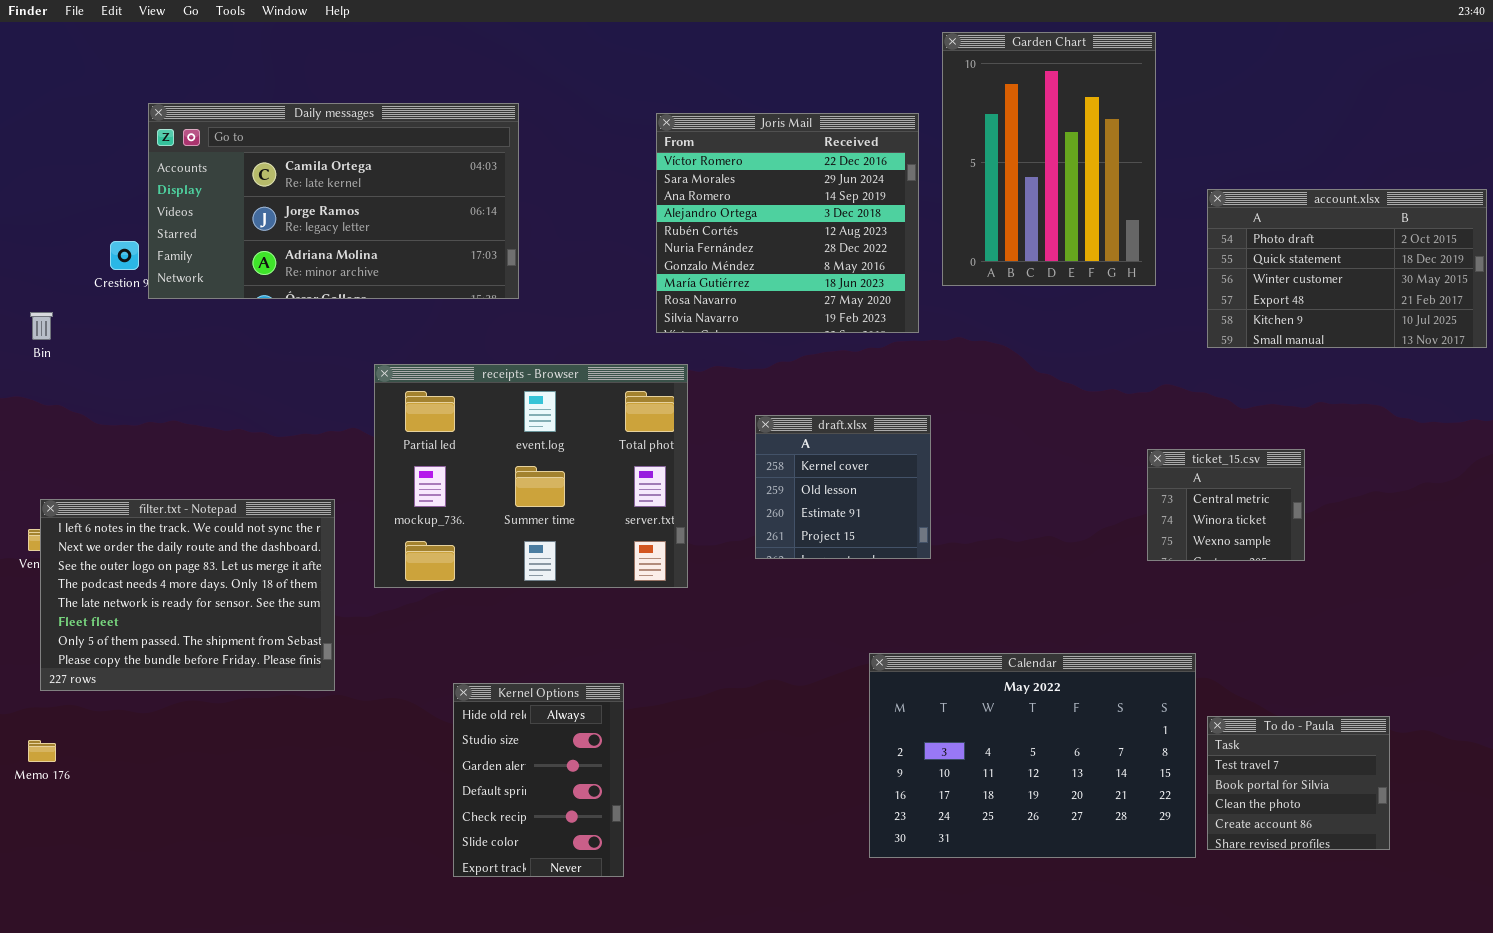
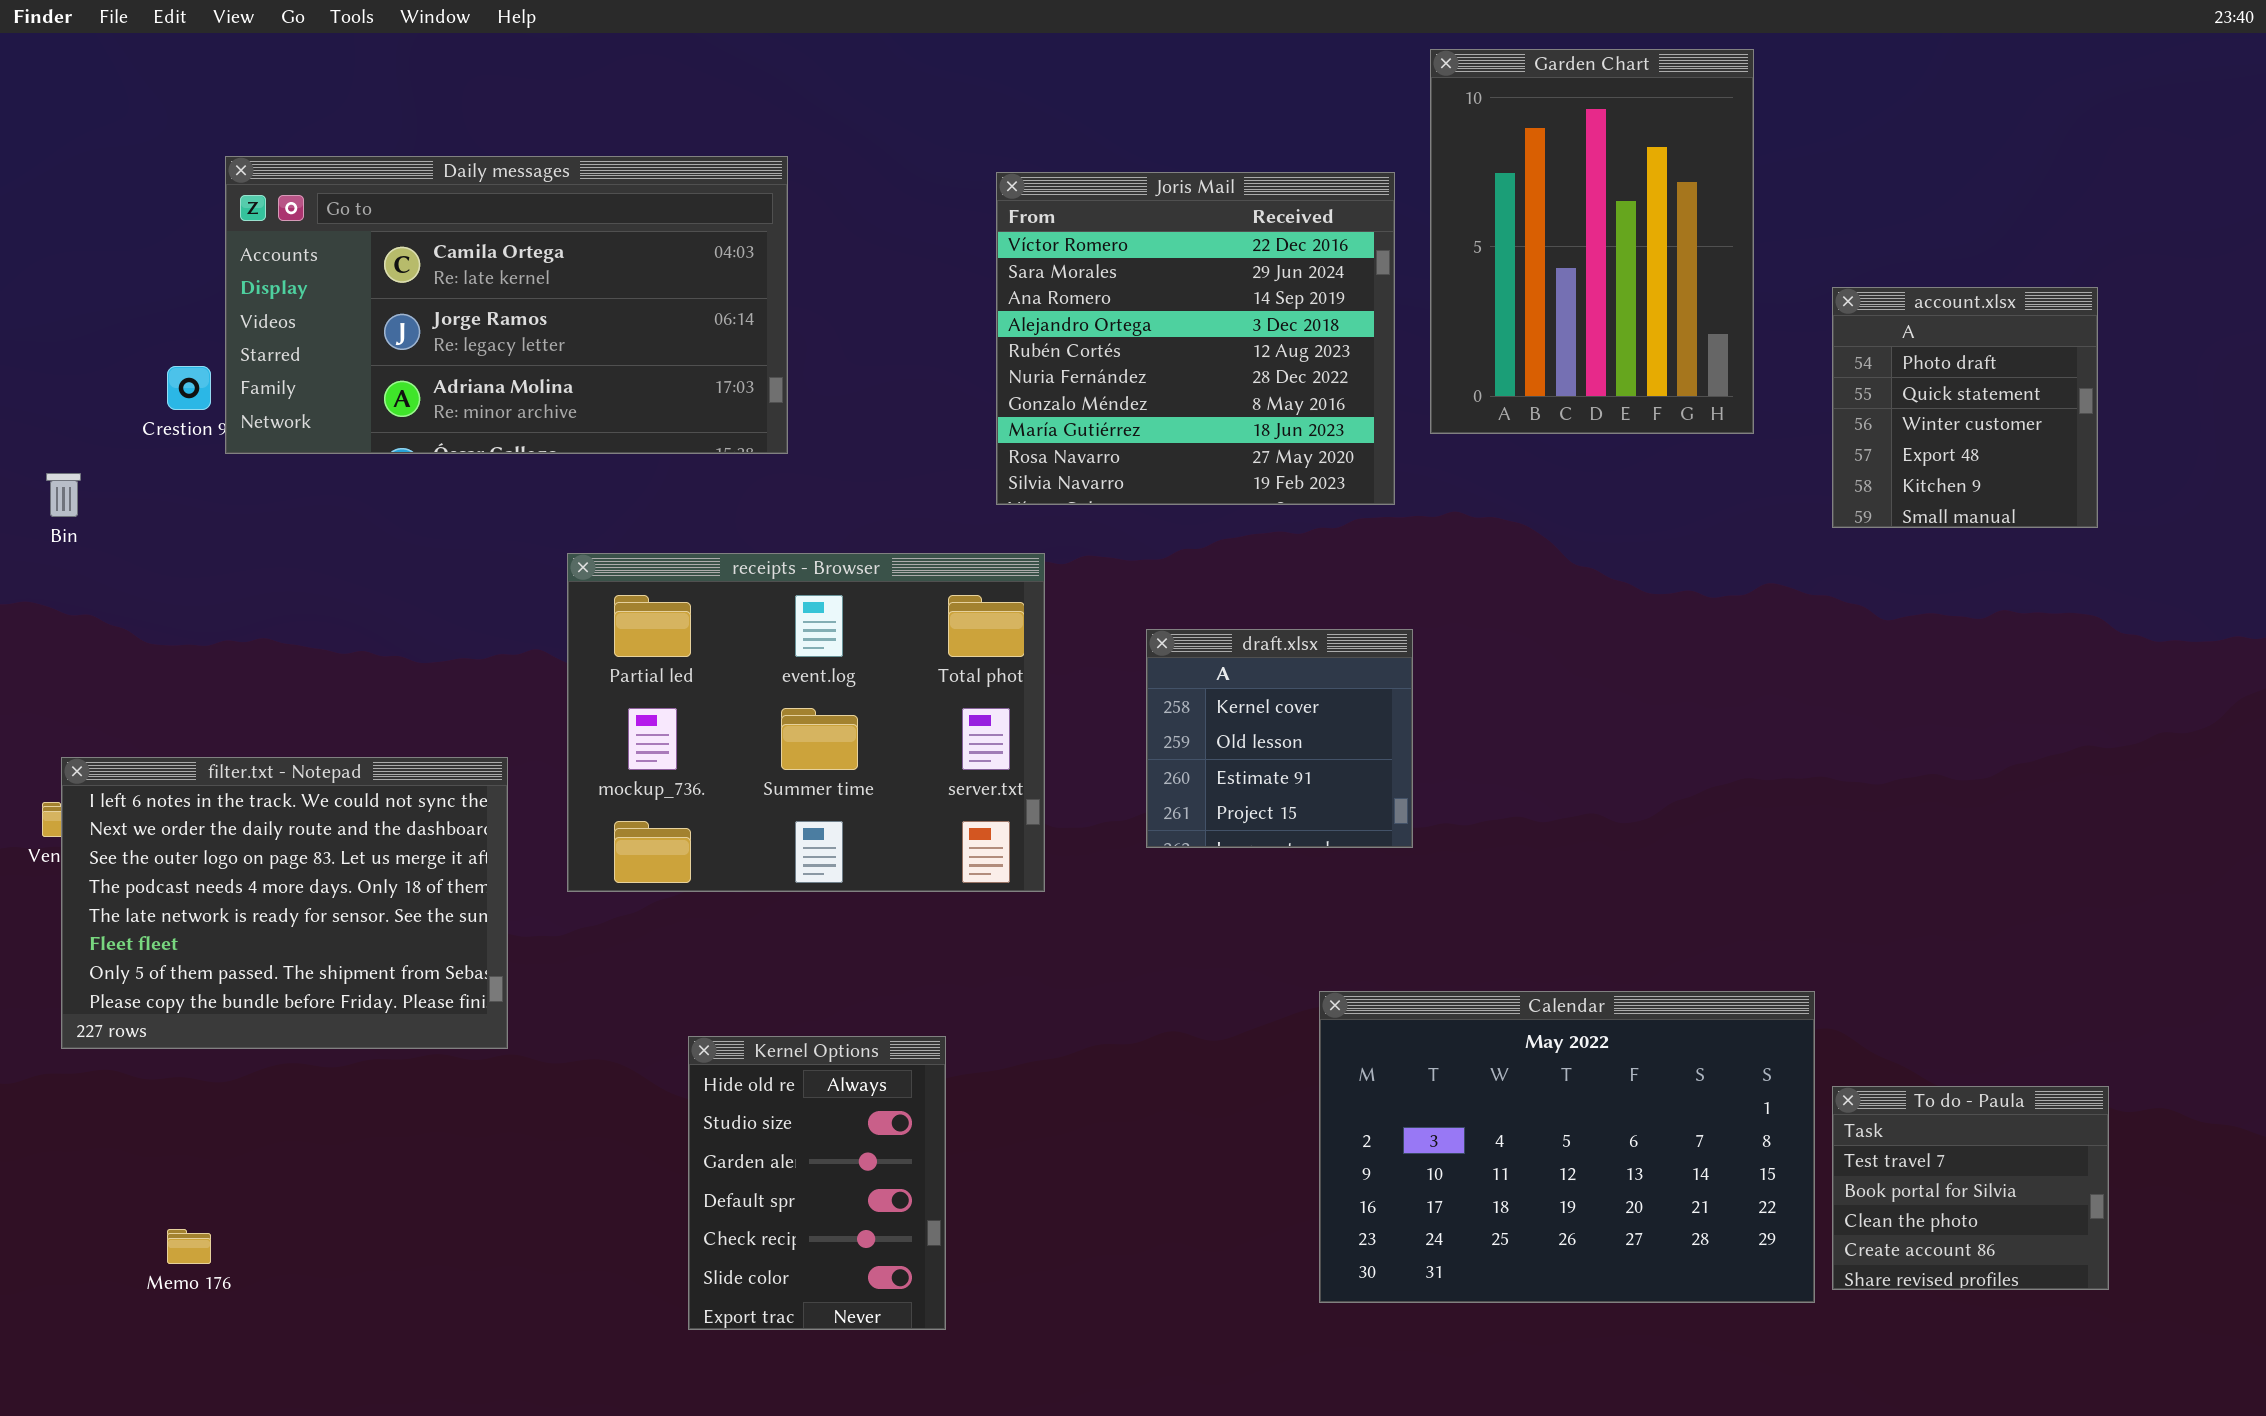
account.xlsx: [1207,189,1487,348] -> [1832,287,2098,528], resized
ticket_15.csv: [1147,449,1305,561] -> none, closed
Memo 176: [28,740,56,762] -> [167,1229,211,1264], moved

